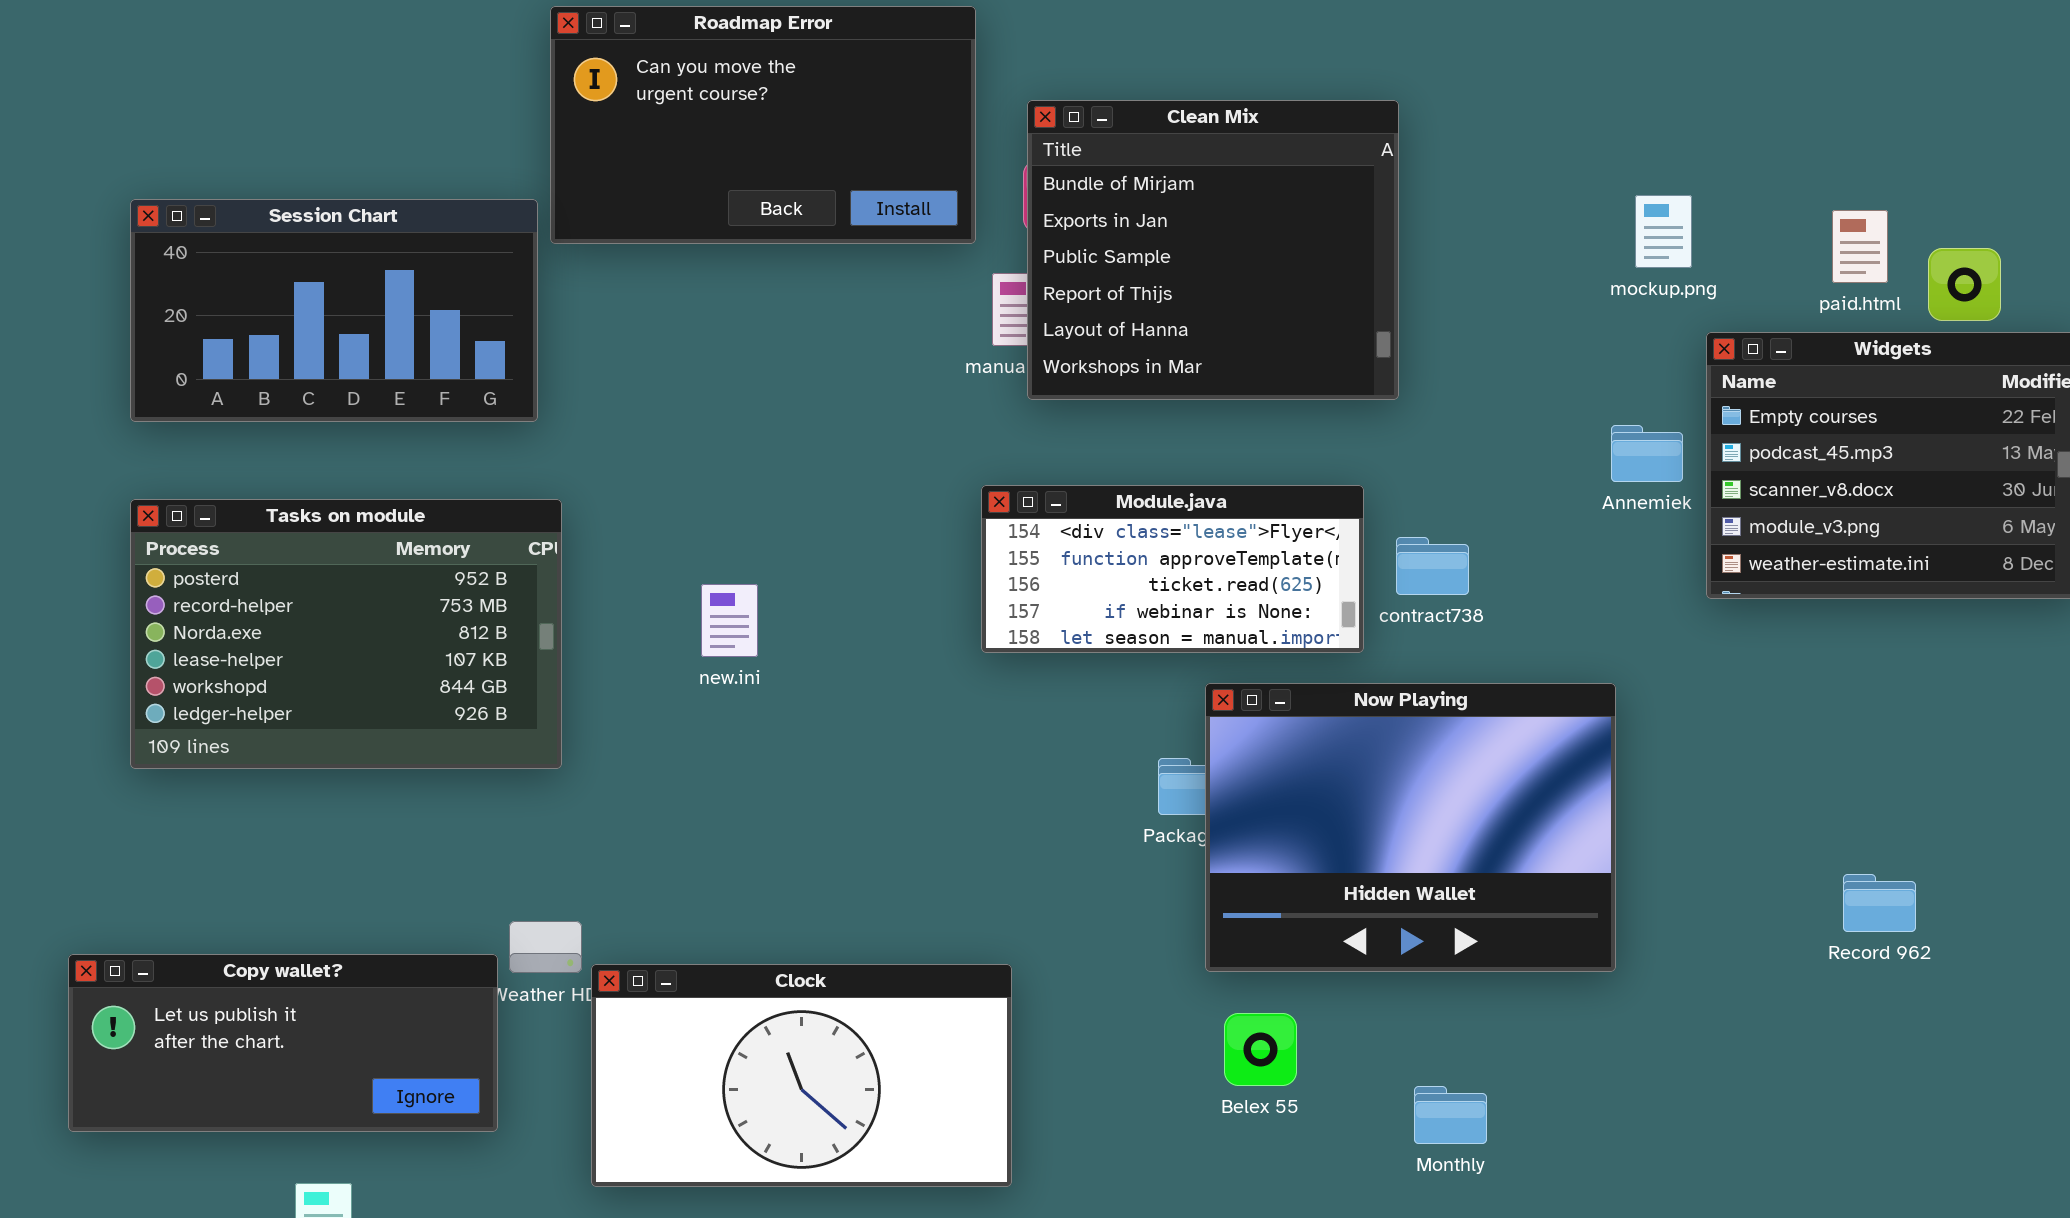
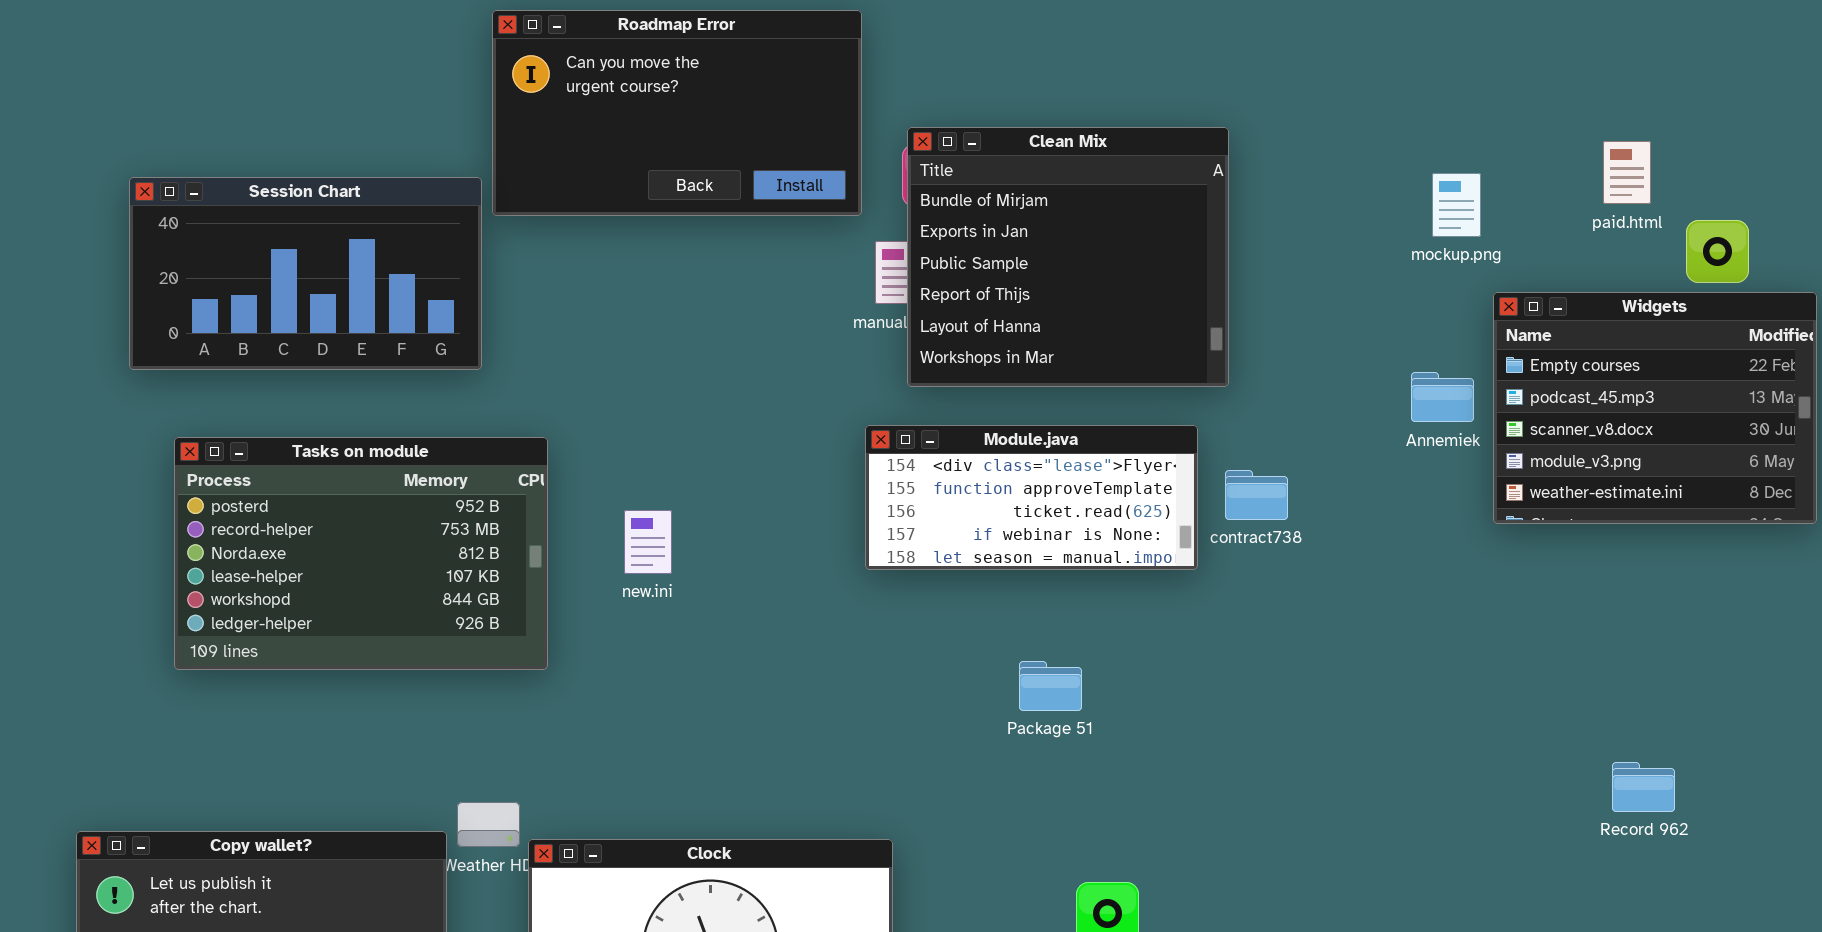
Clean Mix: [1027,100,1399,400] -> [907,127,1229,387], moved
paid.html: [1832,210,1888,283] -> [1603,141,1651,204], moved
Tasks on module: [130,499,562,769] -> [174,437,548,670], moved
Now Playing: [1205,683,1616,972] -> none, closed

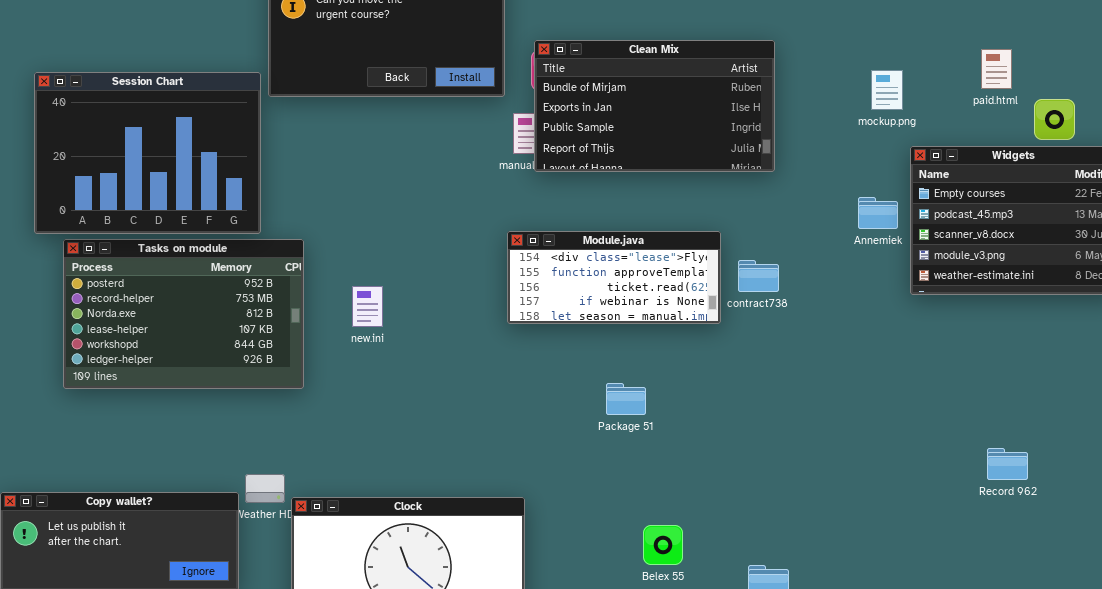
Clean Mix: [907,127,1229,387] -> [534,40,775,172], resized
Session Chart: [129,177,482,370] -> [34,72,261,234], resized

